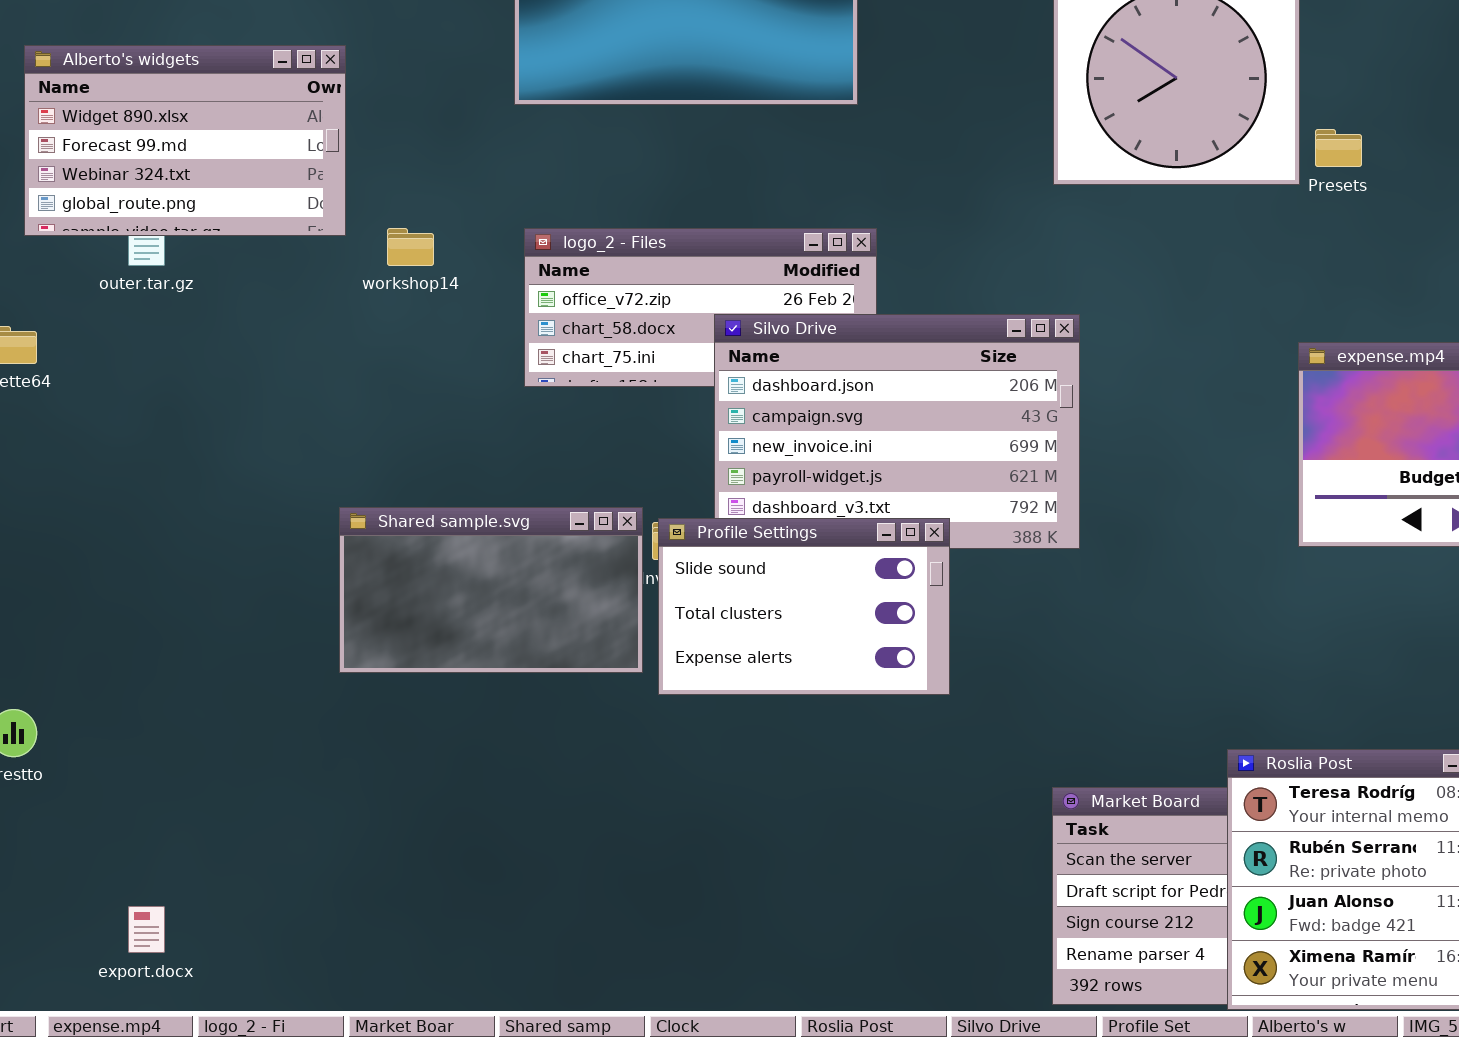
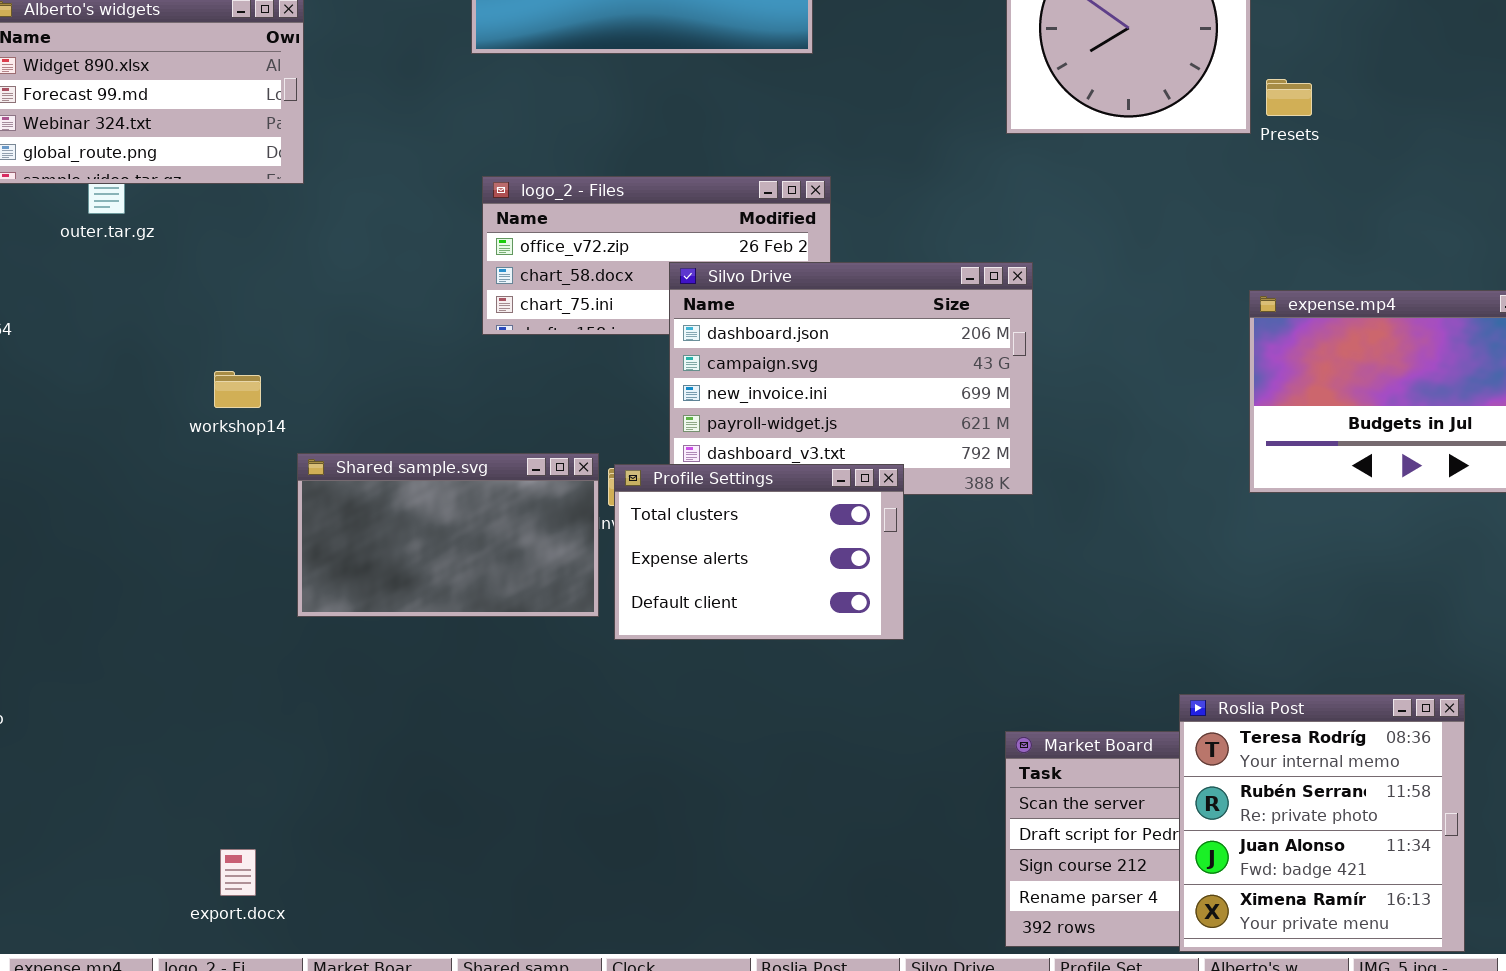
workshop14: [387,228,434,266] -> [214,371,261,408], moved
Profile Settings: [658,518,950,695] -> [614,464,904,640], scrolled down 1 row
export.docx: [128,906,165,953] -> [220,849,256,896], moved

